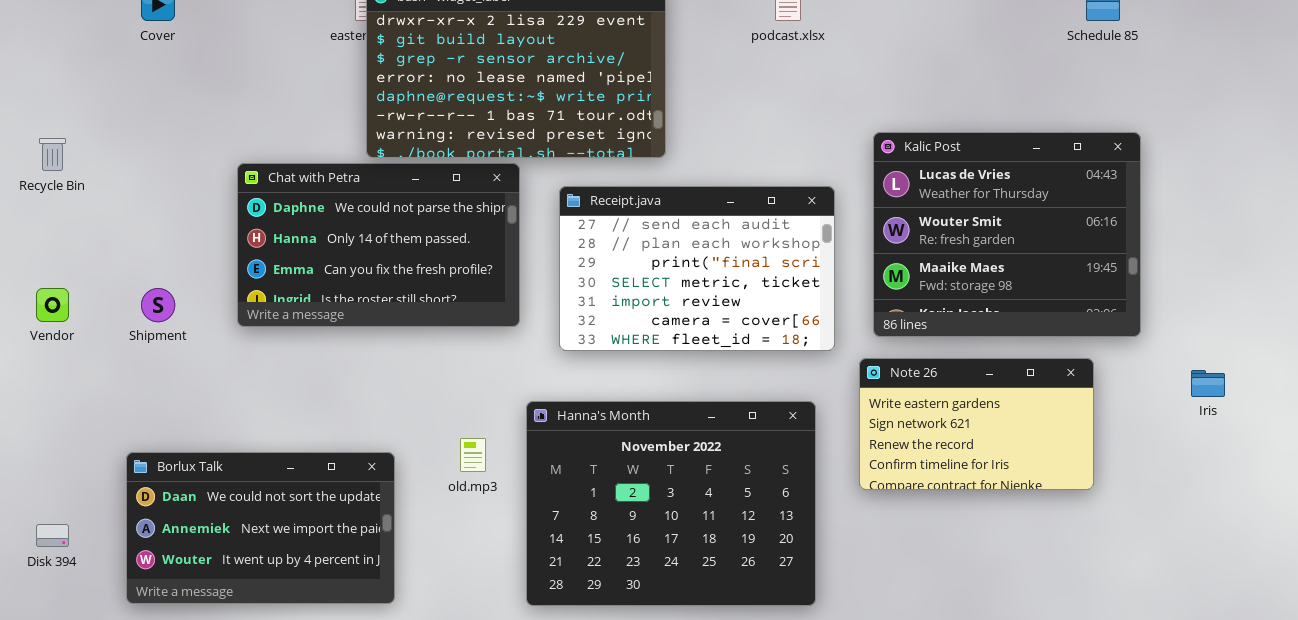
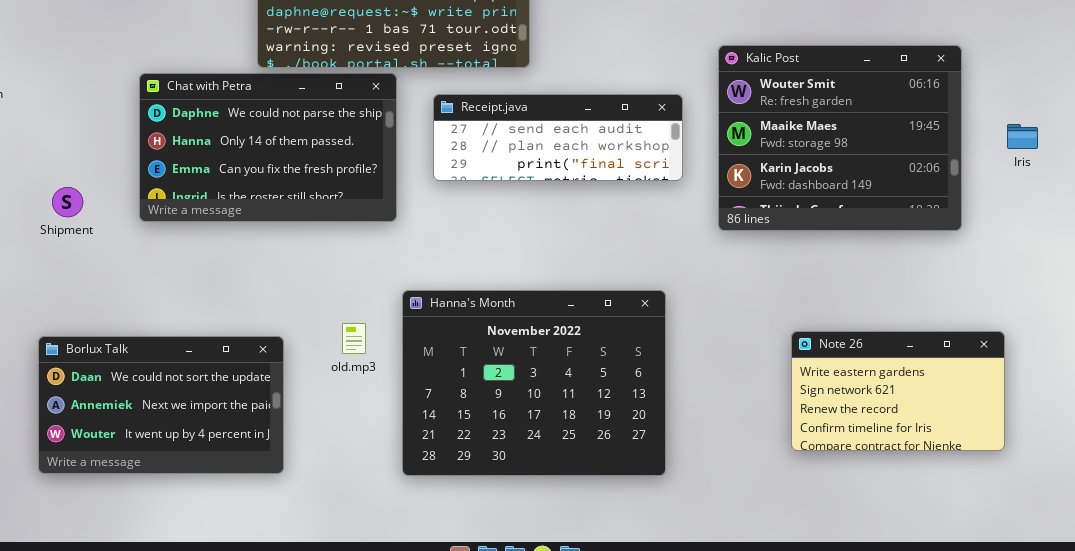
Kalic Post: [873,132,1141,337] -> [718,45,962,231], scrolled down 1 row
Receipt.java: [559,186,835,351] -> [433,94,683,181], resized
Note 26: [859,358,1094,490] -> [791,331,1005,451], moved
Iris: [1191,370,1225,397] -> [1007,124,1038,149], moved

